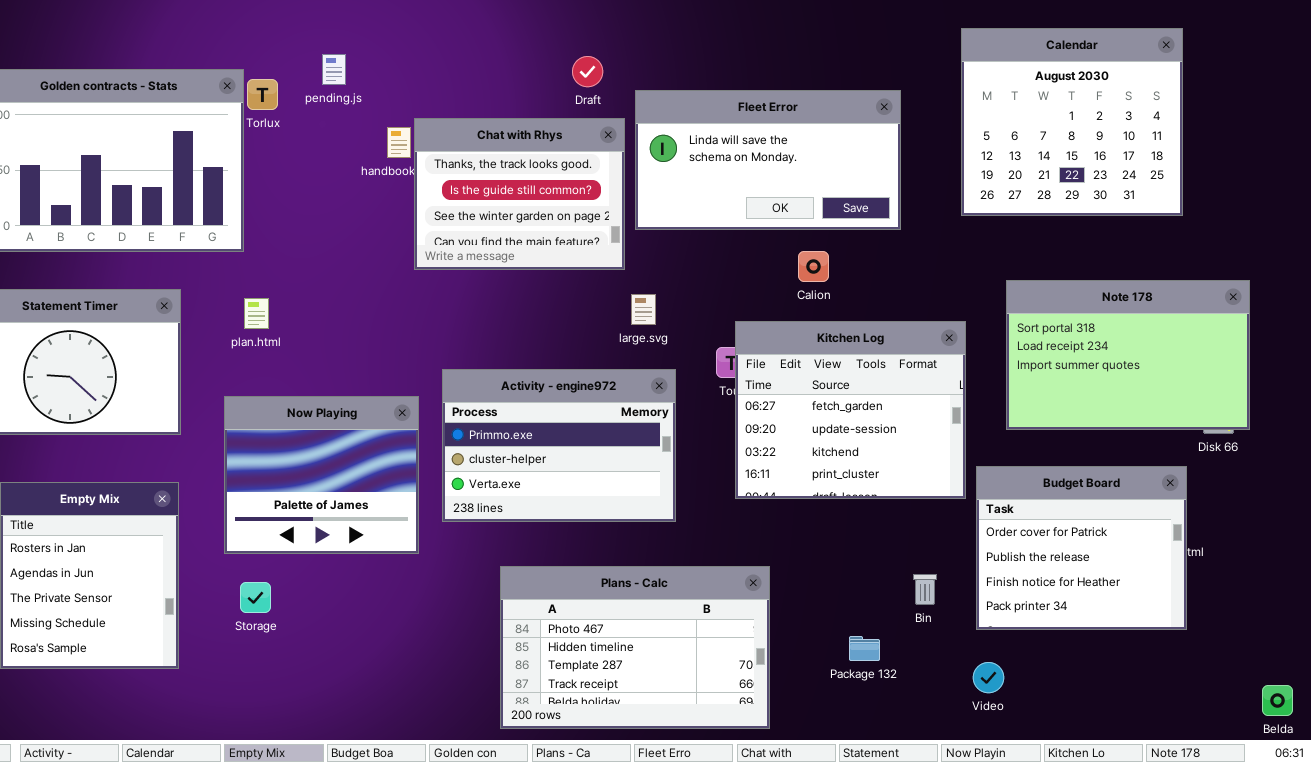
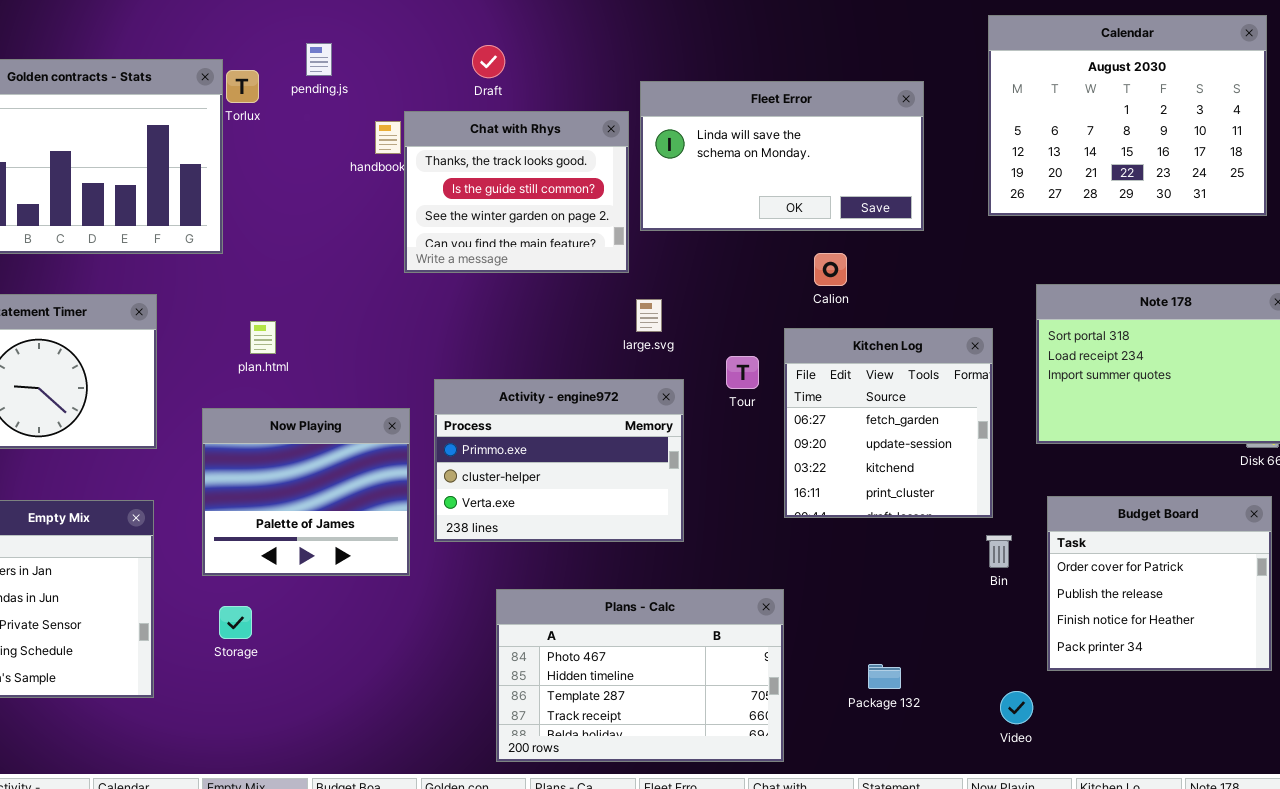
Calendar: [961,28,1183,216] -> [988,15,1267,216], resized
Draft: [572,56,603,87] -> [472,45,505,78], moved
plan.html: [244,298,269,329] -> [250,321,276,354], moved
Kitchen Log: [735,321,966,499] -> [784,328,993,518], resized
Budget Board: [976,466,1187,630] -> [1047,496,1272,671], moved
Bin: [913,574,937,605] -> [986,535,1012,568], moved

